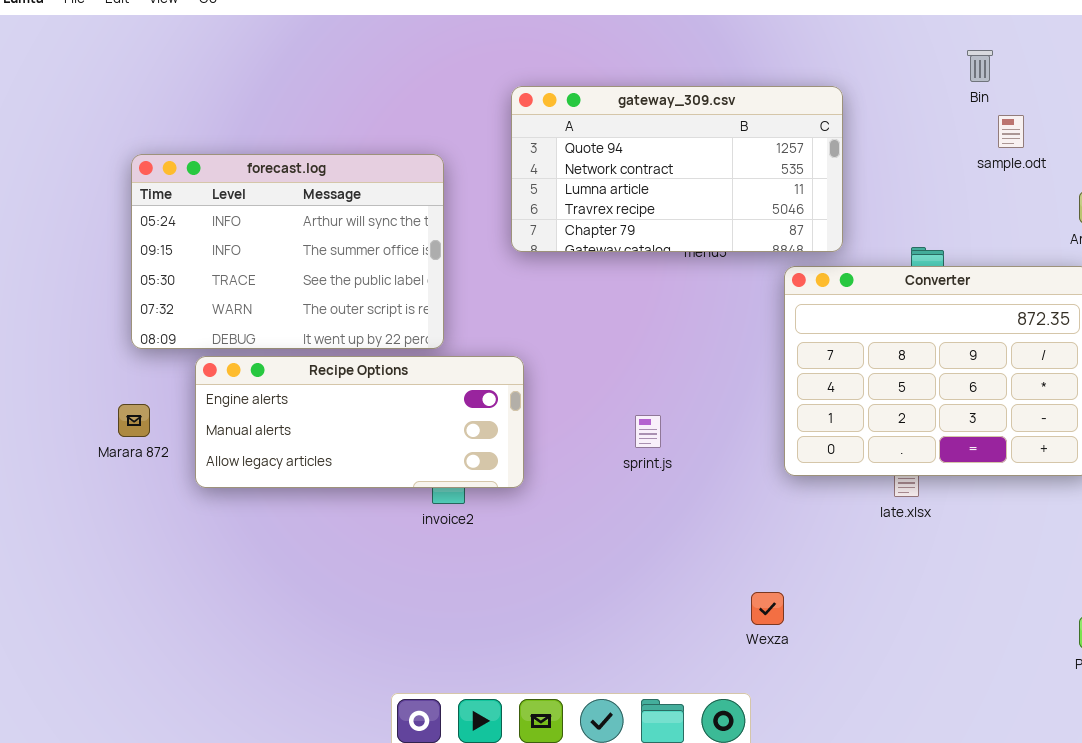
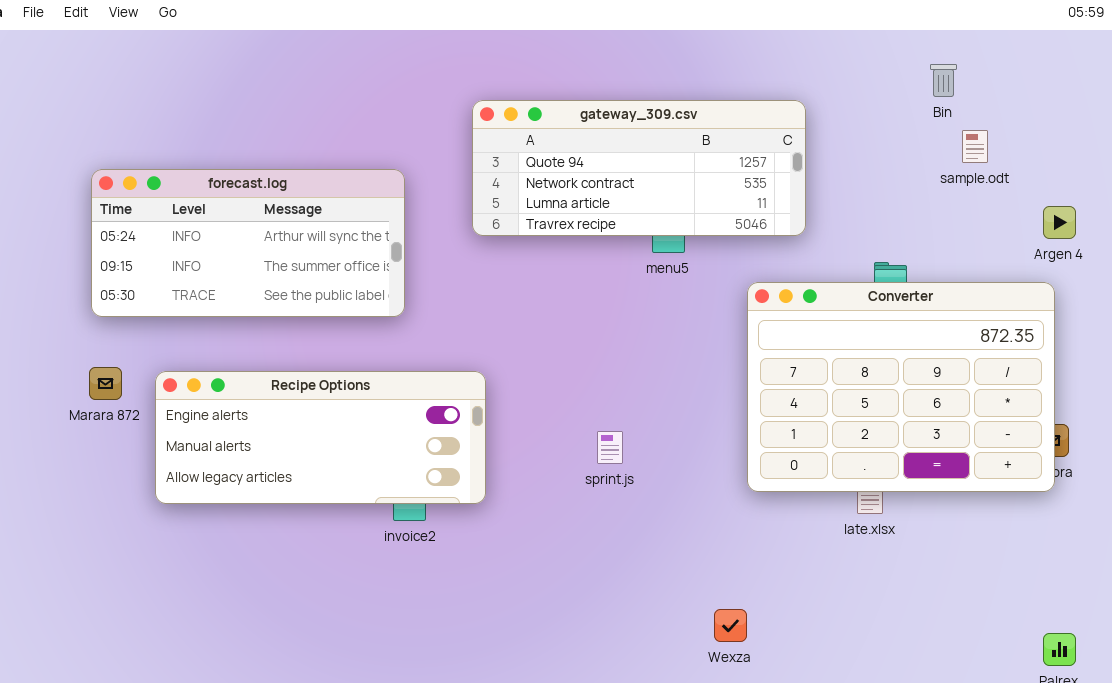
gateway_309.csv: [511,86,843,252] -> [472,100,806,236], resized
forecast.log: [131,154,444,349] -> [91,169,405,317], resized
Marara 872: [118,404,150,437] -> [89,367,122,400], moved

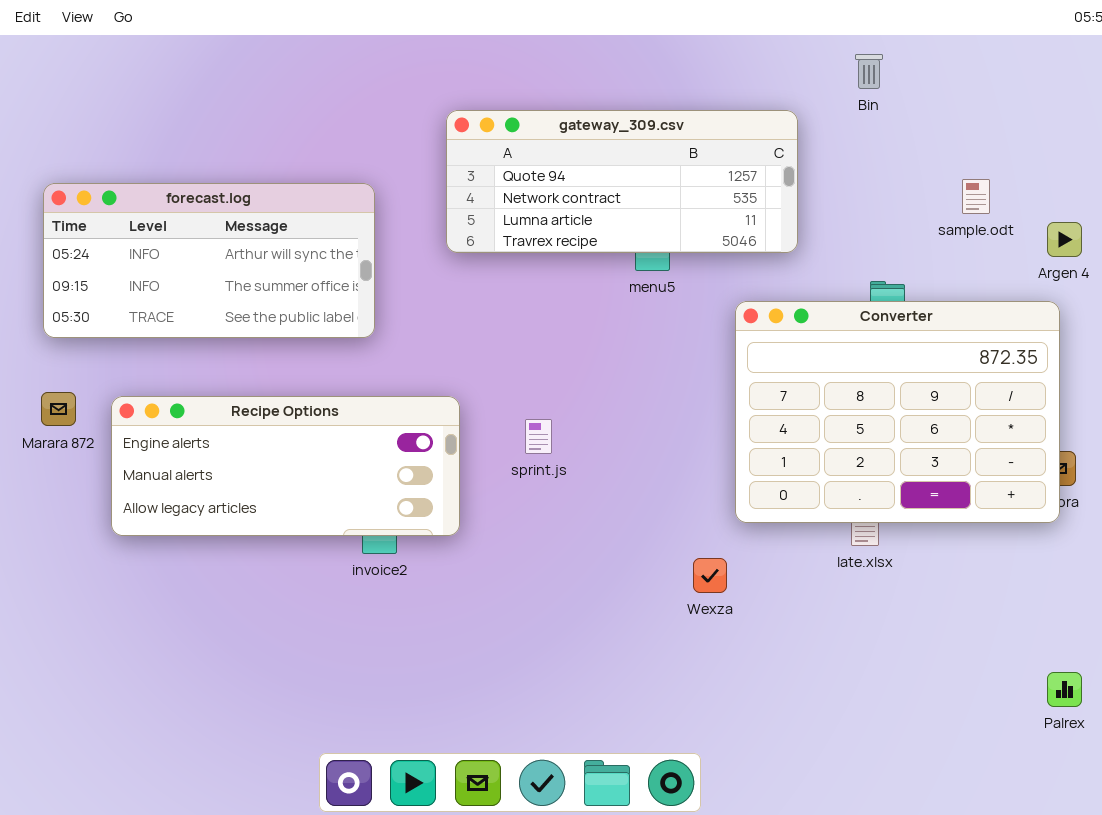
Bin: [930,64,957,97] -> [855,54,883,89], moved
sample.odt: [962,130,988,163] -> [962,179,990,214], moved
sprint.js: [597,431,623,464] -> [525,419,552,454], moved
Wexza: [714,609,747,642] -> [693,558,727,593], moved

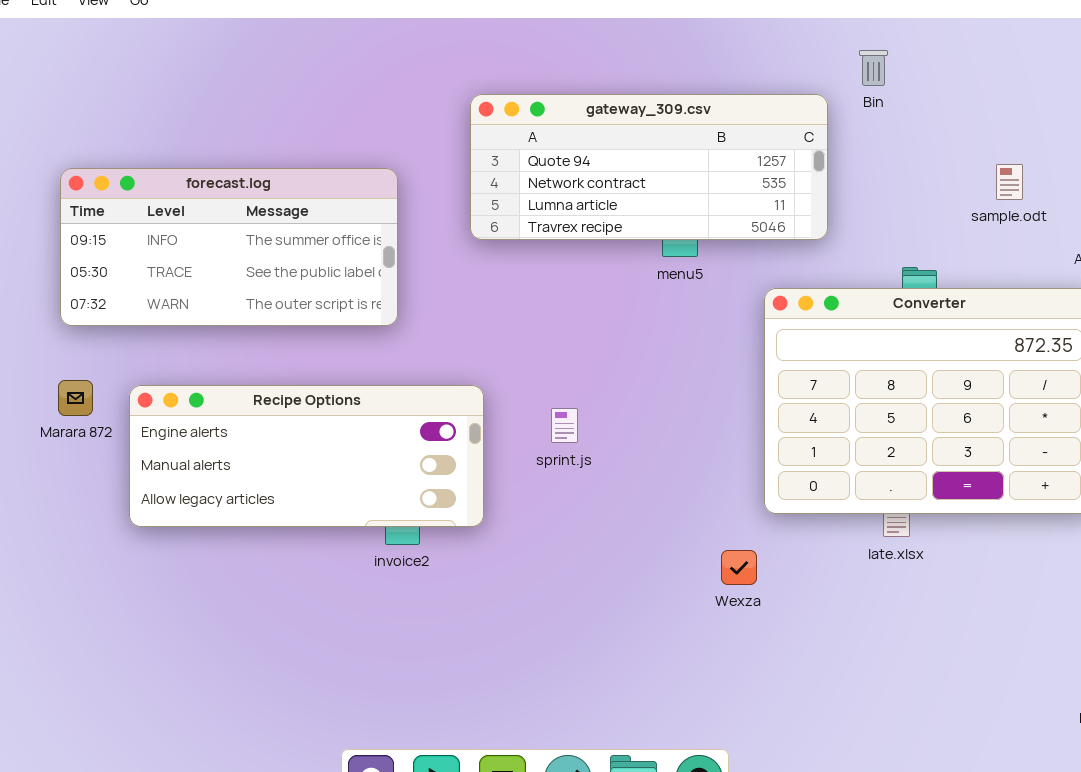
Bin: [855,54,883,89] -> [859,50,888,86], moved
forecast.log: [43,183,375,338] -> [60,168,398,326], scrolled down 1 row

